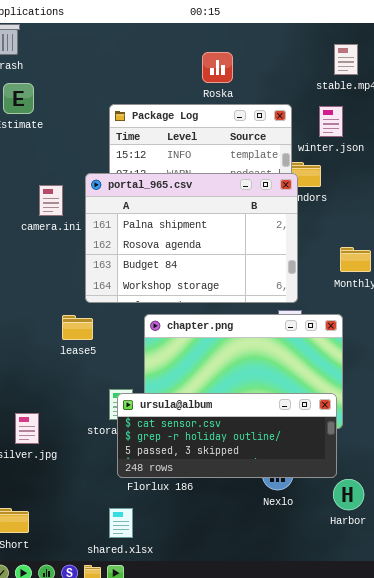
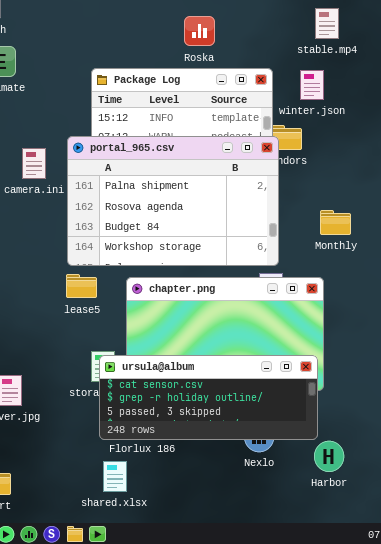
lease5: [62,315,93,340] -> [66,274,97,298], moved
shared.xlsx: [109,508,133,538] -> [103,461,127,492], moved

